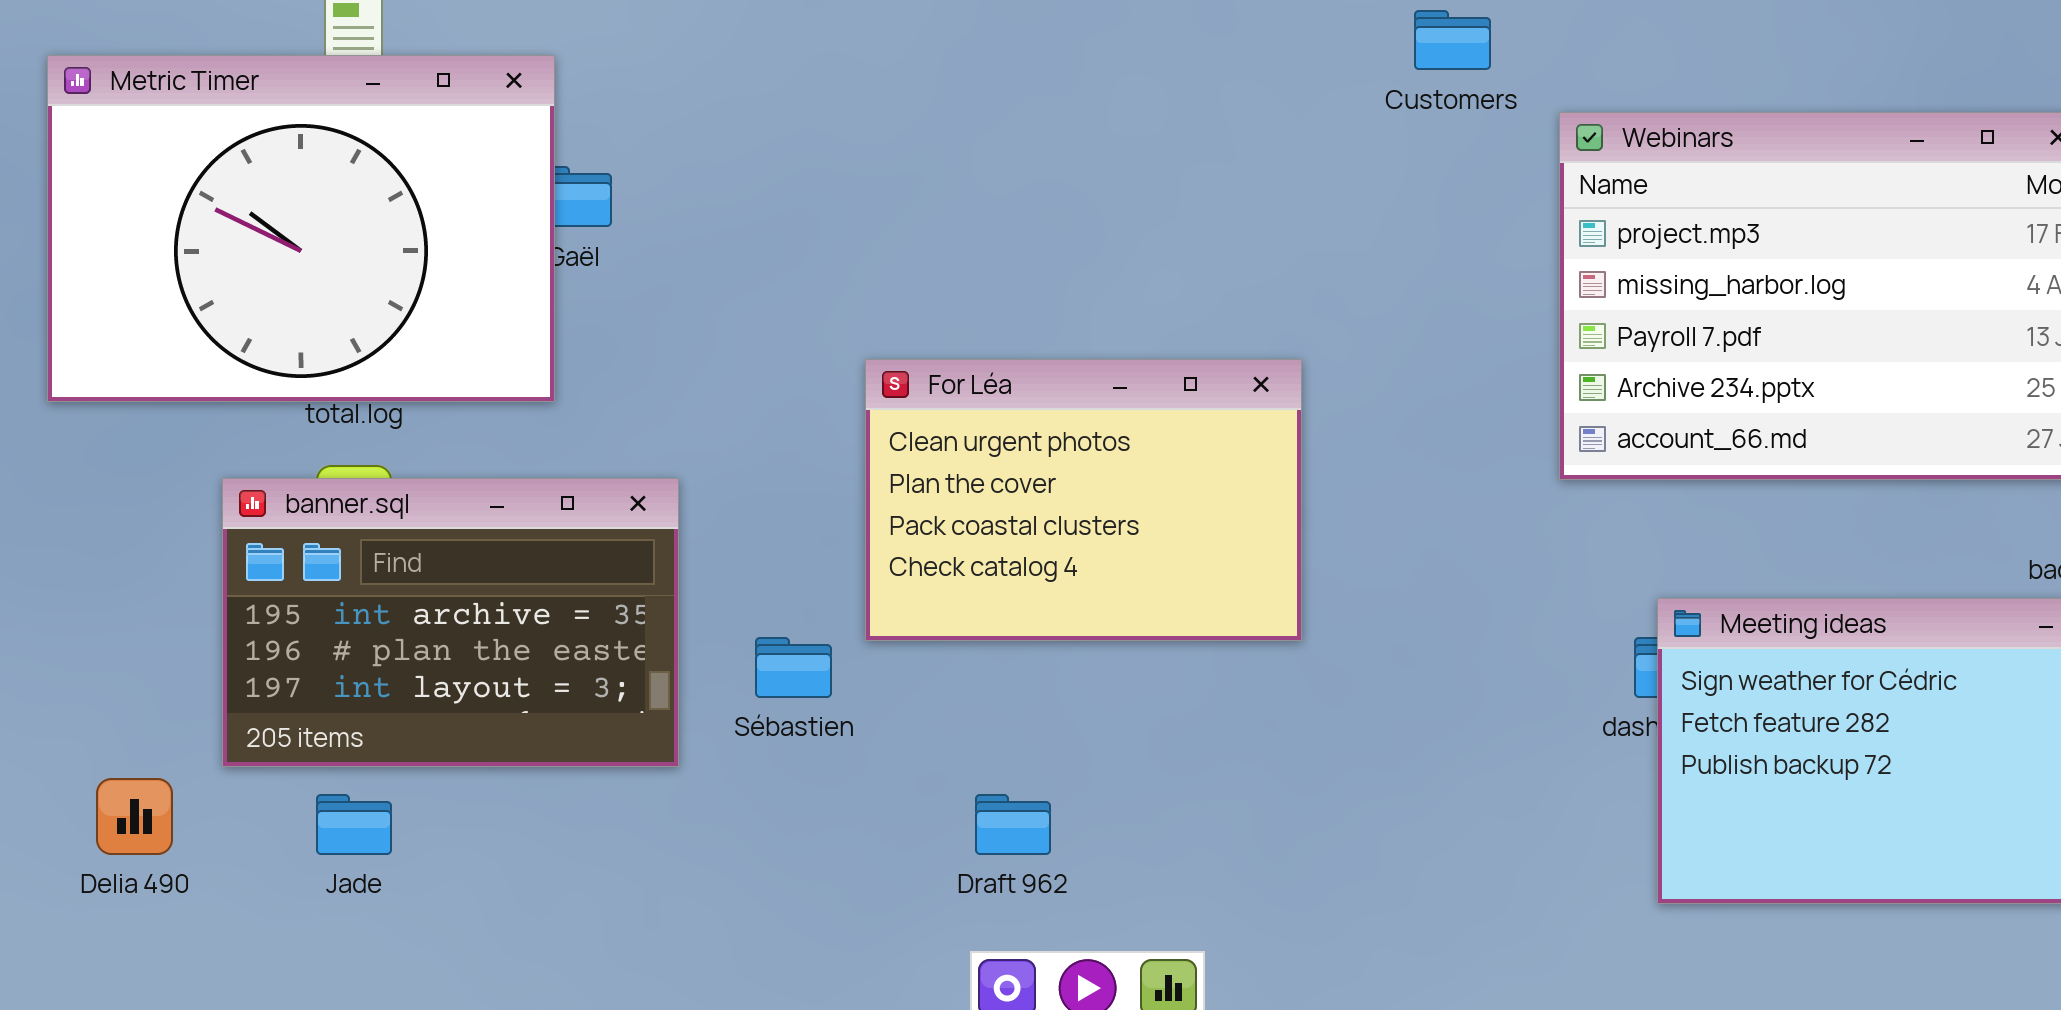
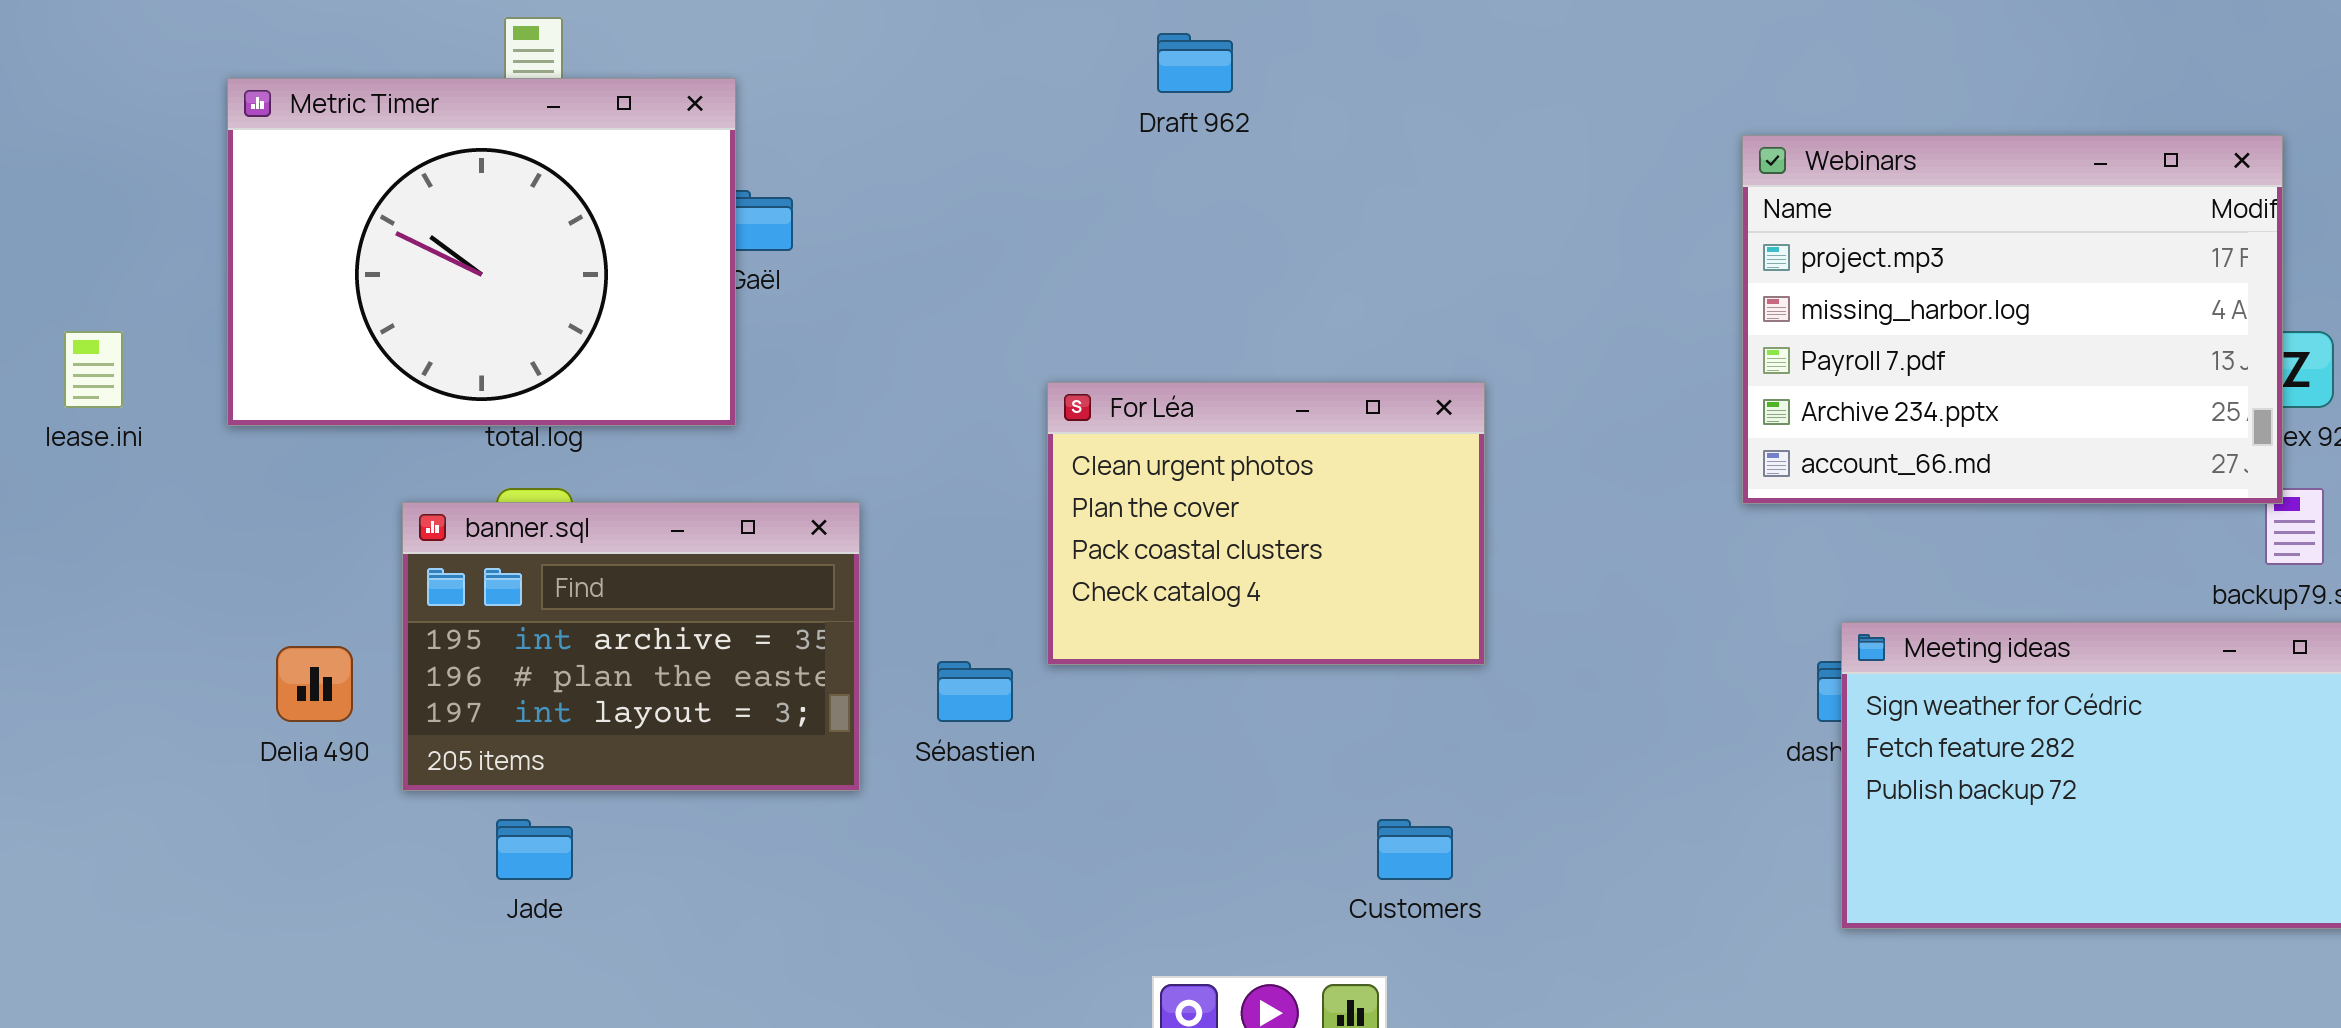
Customers: [1414,10,1491,70] -> [1377,819,1453,880], moved
Delia 490: [96,778,173,855] -> [276,646,353,722], moved
Draft 962: [975,794,1051,855] -> [1157,33,1233,93], moved

